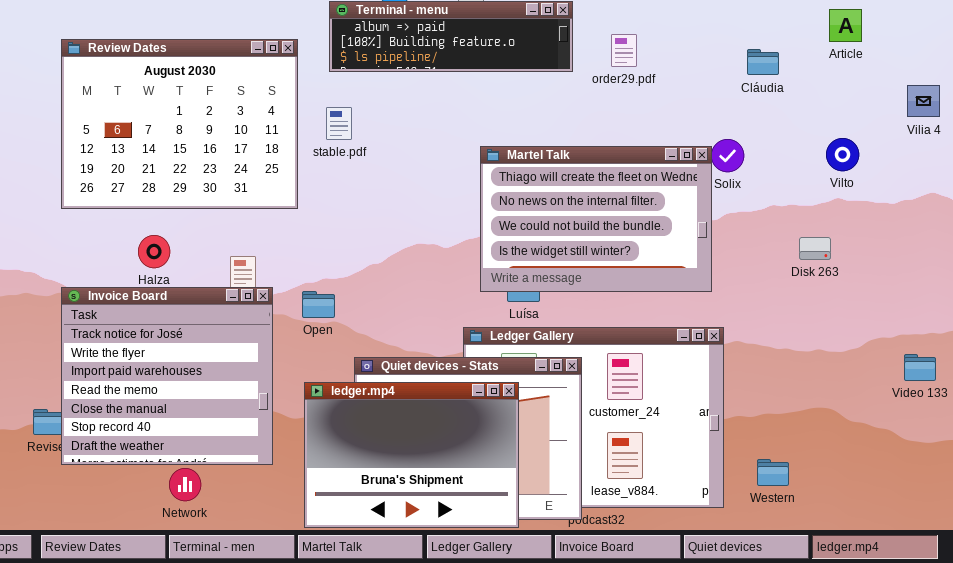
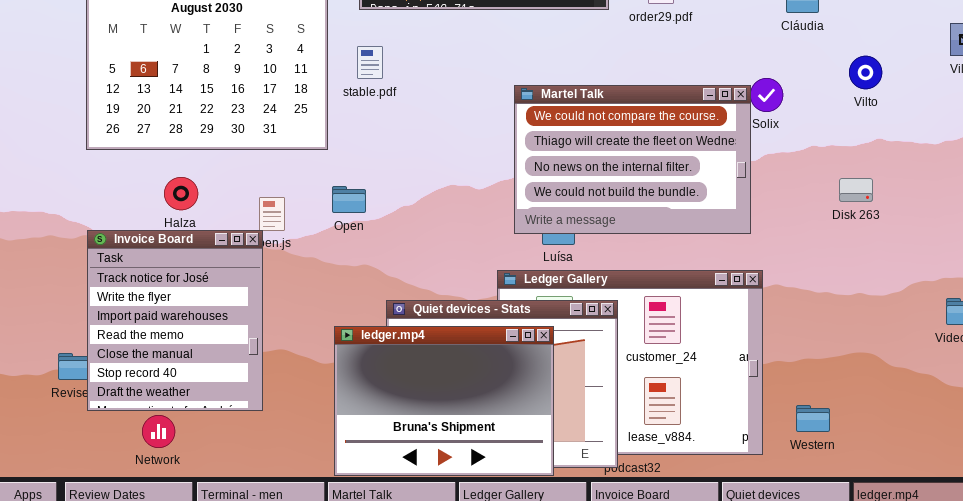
Vilto: [826,138,859,171] -> [849,56,882,89], moved
Martel Talk: [480,146,712,292] -> [514,85,751,234], scrolled up 1 row
Invoice Board: [61,287,273,465] -> [87,230,263,411], resized
Open: [302,291,335,318] -> [332,186,366,213], moved
Network: [169,468,201,501] -> [142,415,175,448], moved

